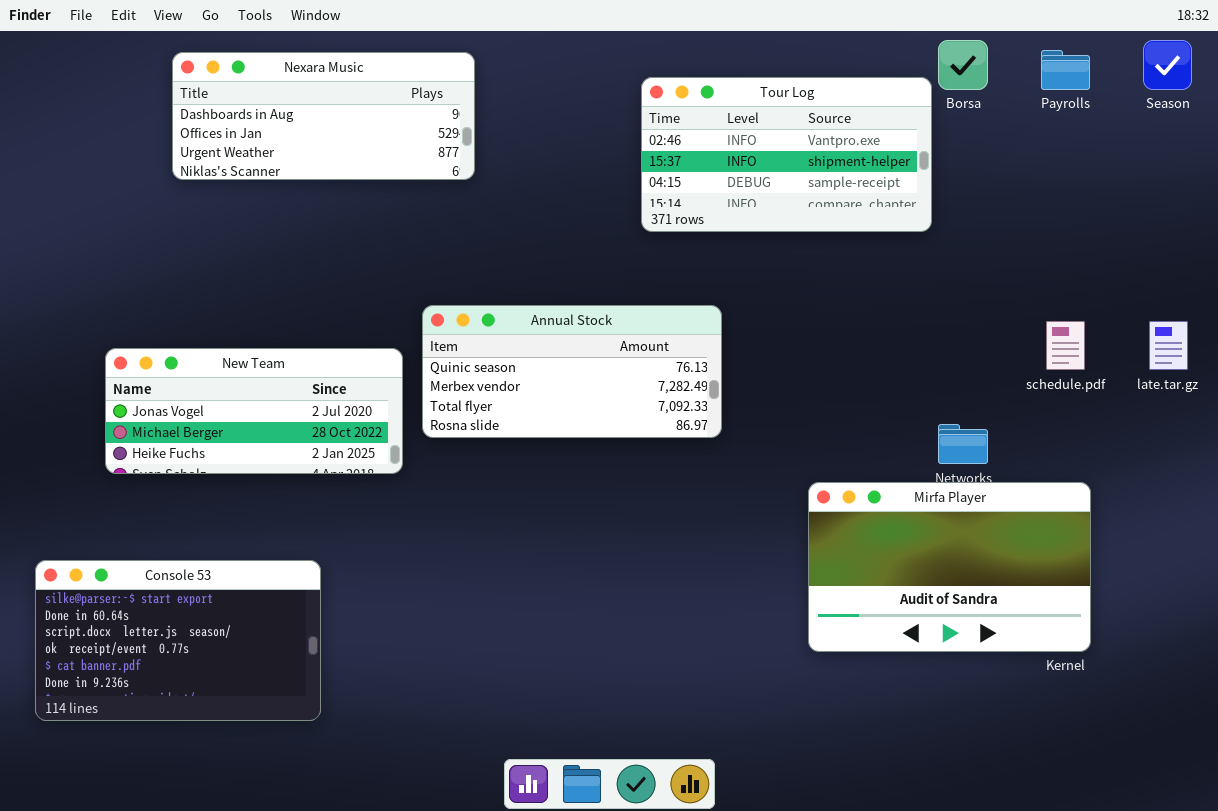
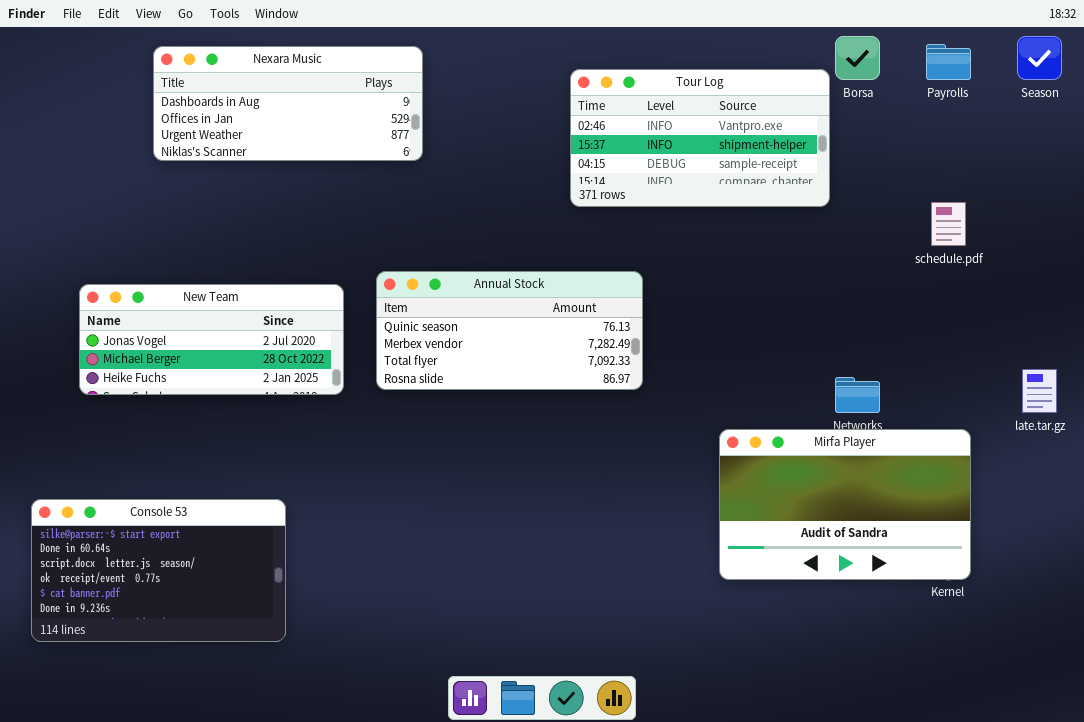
schedule.pdf: [1046,321,1085,370] -> [931,202,966,246], moved
late.tar.gz: [1149,321,1188,370] -> [1022,369,1057,413], moved
New Team: [105,348,403,474] -> [79,284,344,395], moved

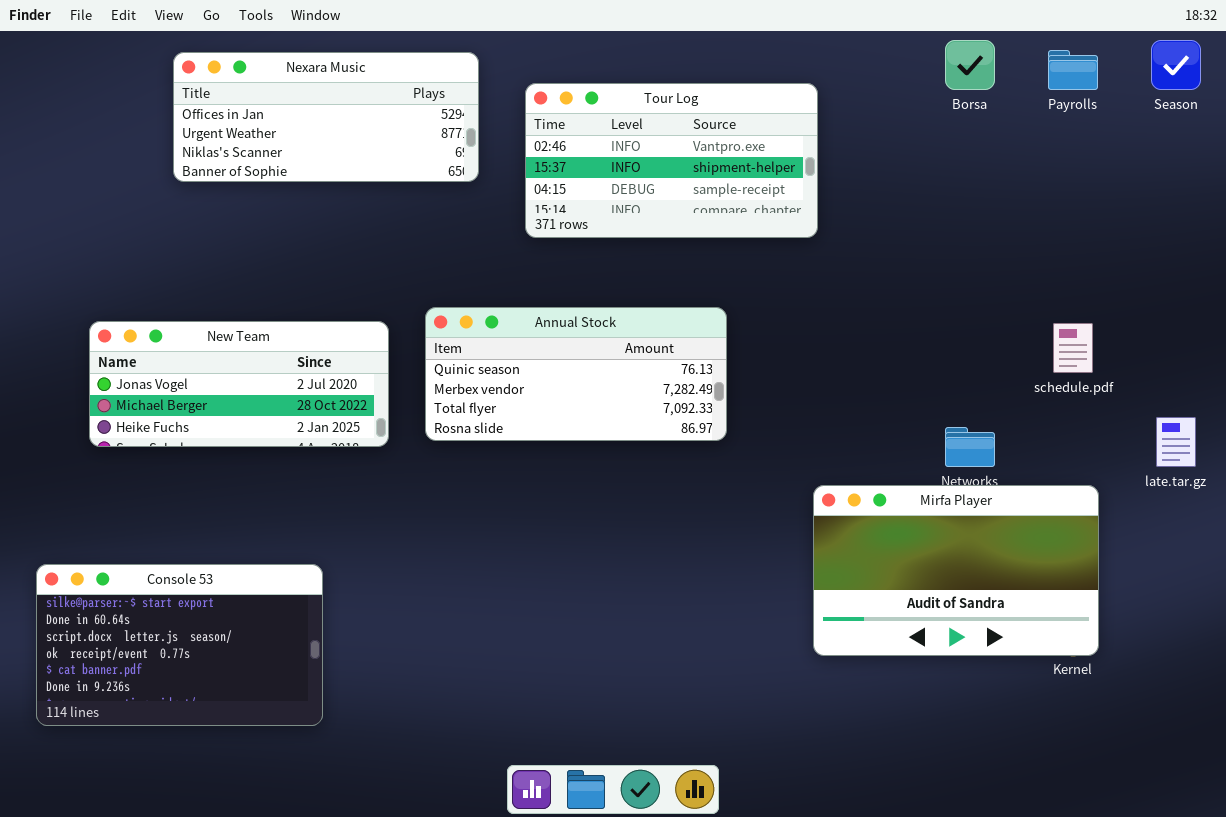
Nexara Music: [153,46,423,161] -> [173,52,479,182], scrolled down 1 row
Tour Log: [570,69,830,207] -> [525,83,818,238], moved
schedule.pdf: [931,202,966,246] -> [1053,323,1093,373], moved

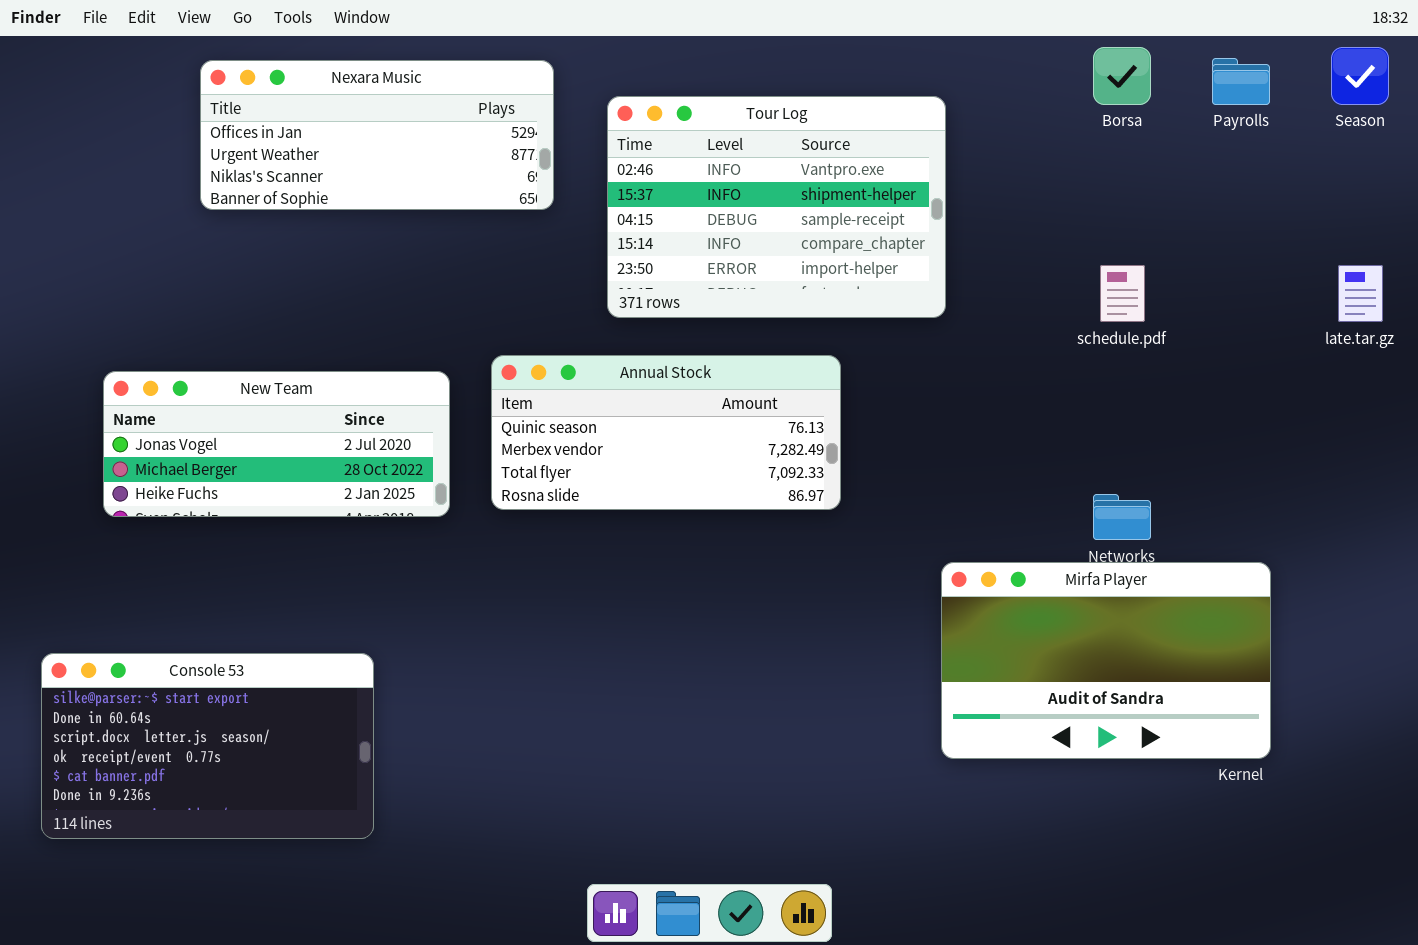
Tour Log: [525,83,818,238] -> [607,96,946,318], resized
schedule.pdf: [1053,323,1093,373] -> [1100,265,1145,322], moved
late.tar.gz: [1156,417,1196,467] -> [1338,265,1383,322], moved

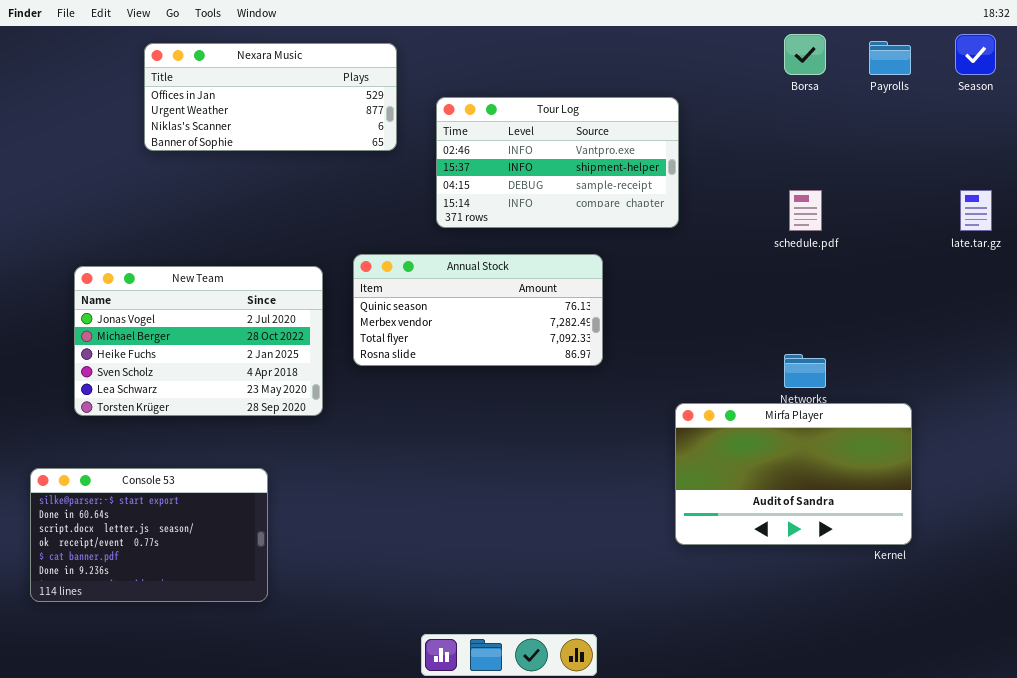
Tour Log: [607,96,946,318] -> [436,97,679,228], resized
New Team: [103,371,450,517] -> [74,266,323,416], resized

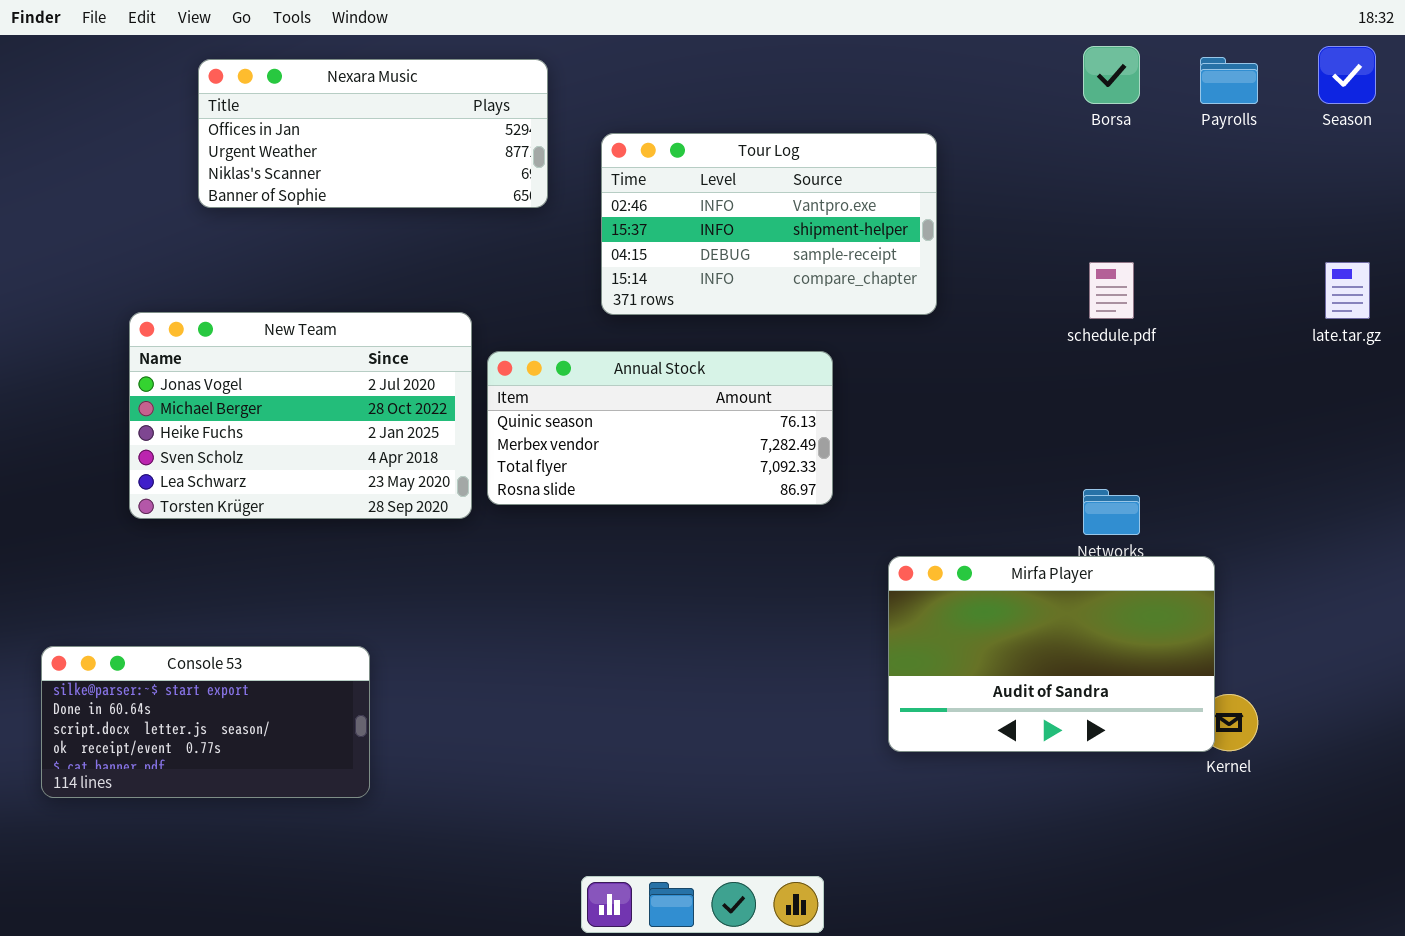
New Team: [74,266,323,416] -> [129,312,472,519], moved
Mirfa Player: [675,403,912,545] -> [888,556,1215,752], moved
Console 53: [30,468,268,602] -> [41,646,370,798], resized

